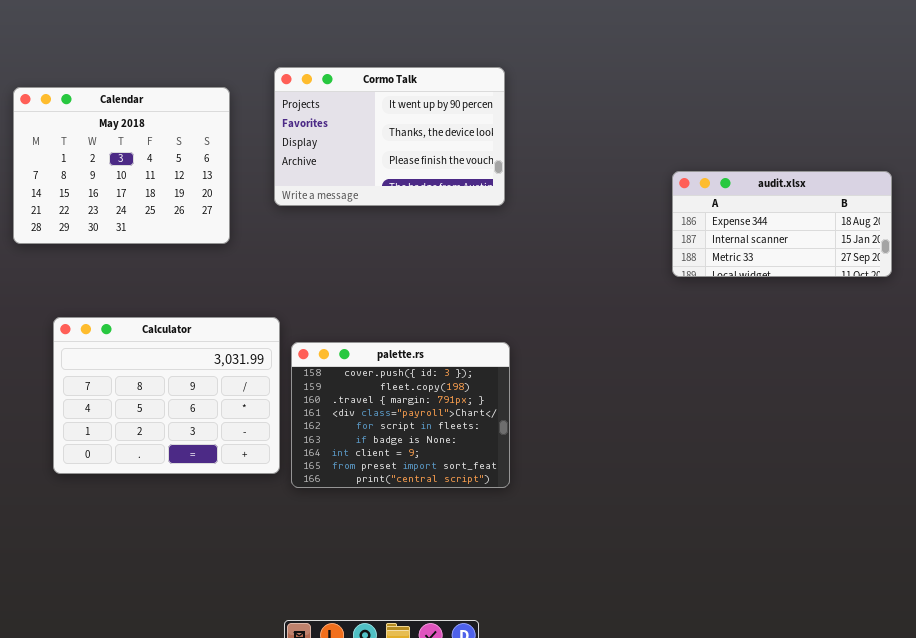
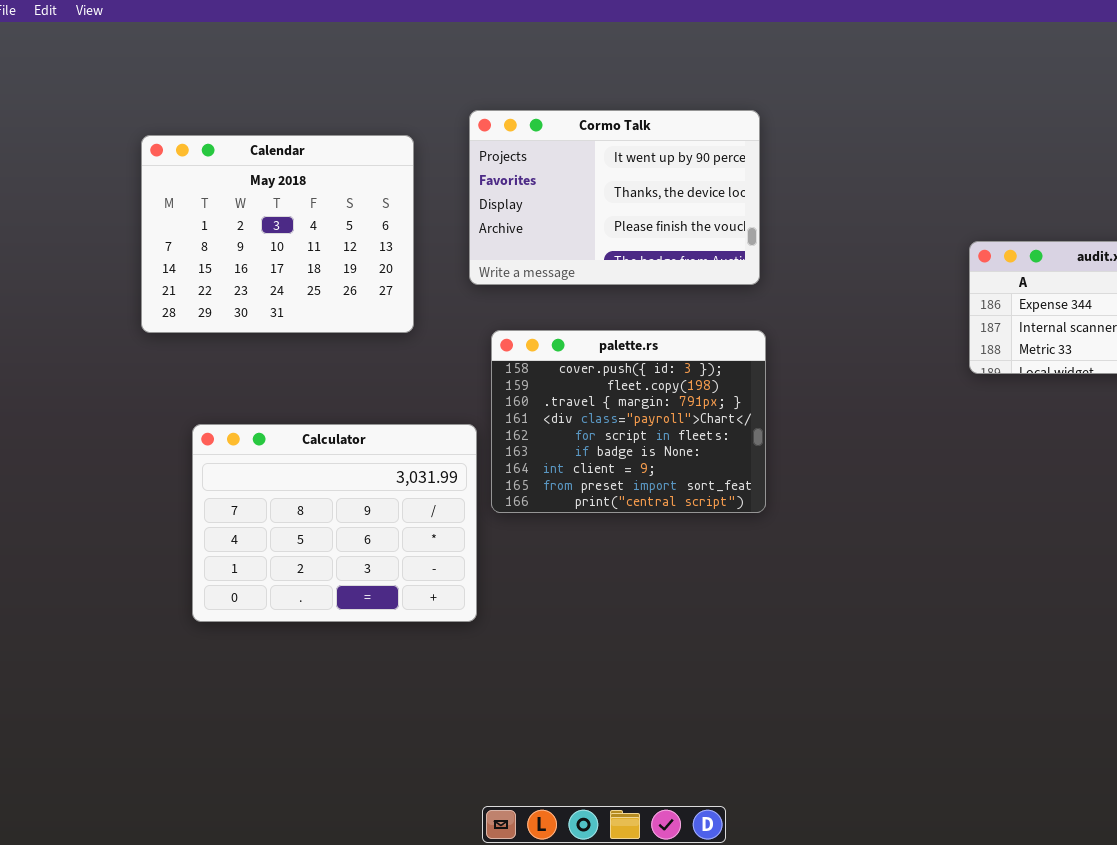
palette.rs: [291,342,510,488] -> [491,330,766,513], moved

